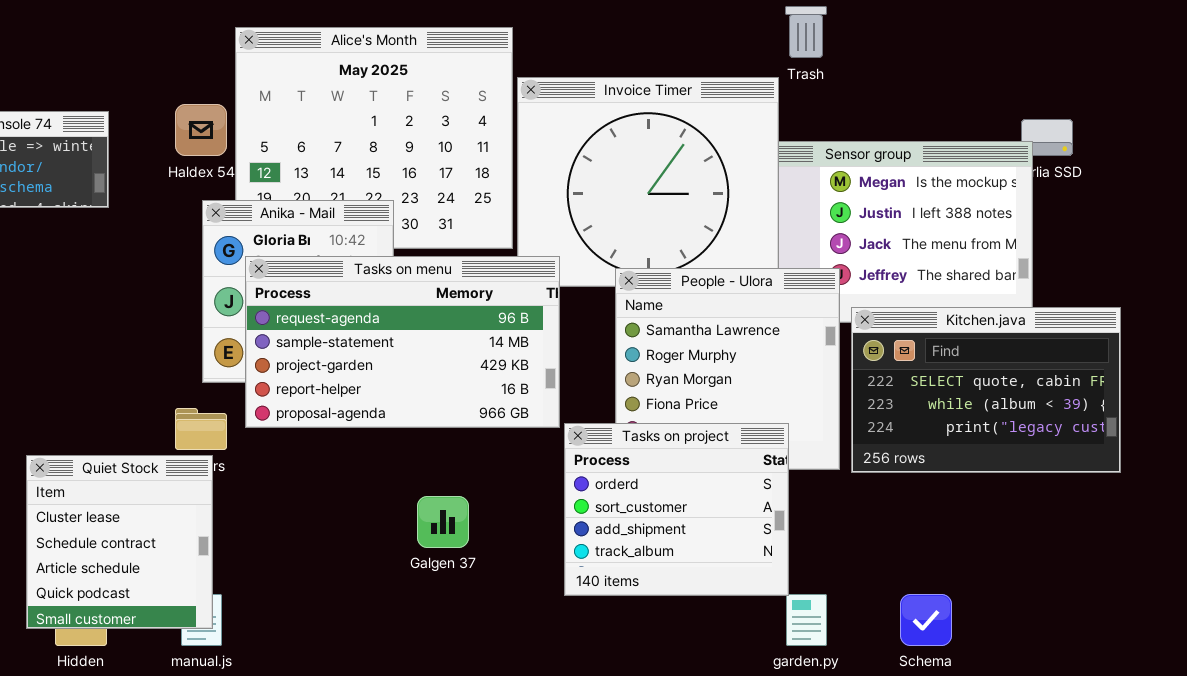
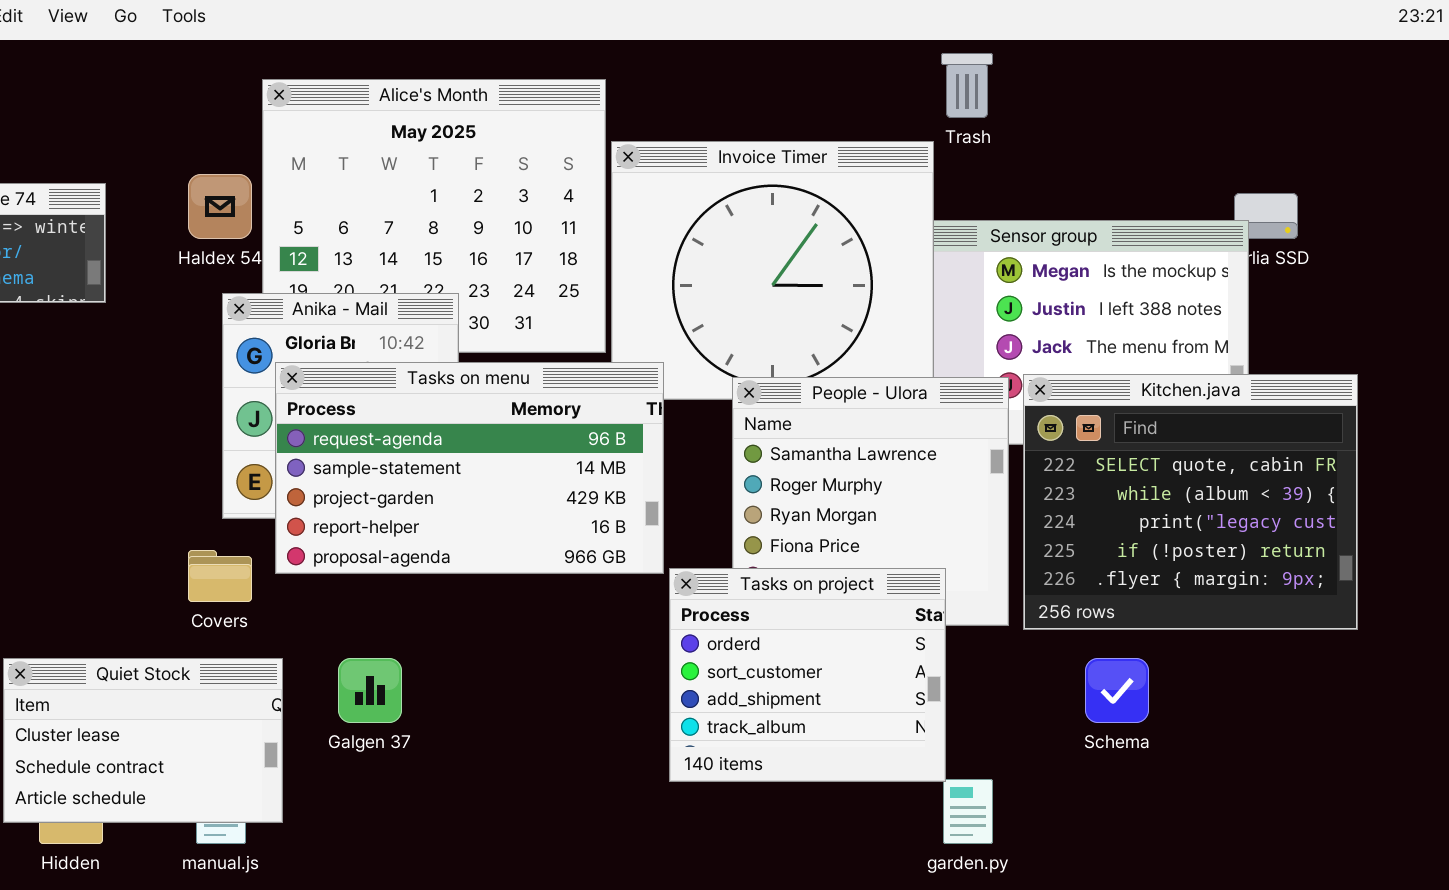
Kitchen.java: [851,307,1121,473] -> [1023,374,1358,630], resized
Quiet Stock: [26,455,213,629] -> [3,658,283,823], resized
Galgen 37: [417,496,469,548] -> [338,658,402,723], moved
Schema: [900,594,952,646] -> [1085,658,1149,723], moved

